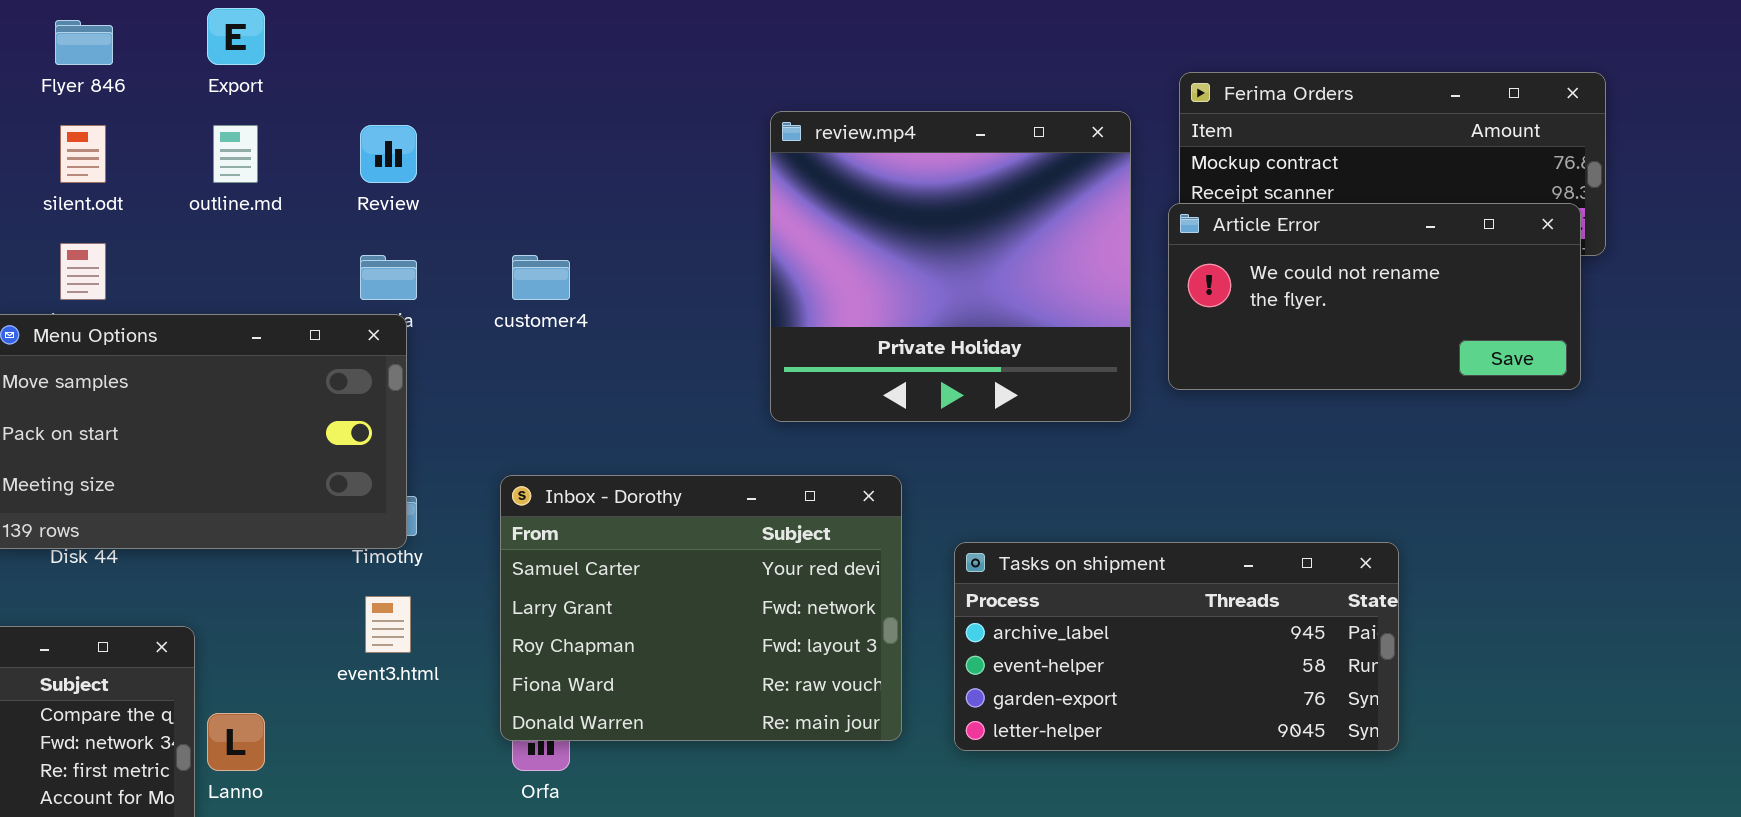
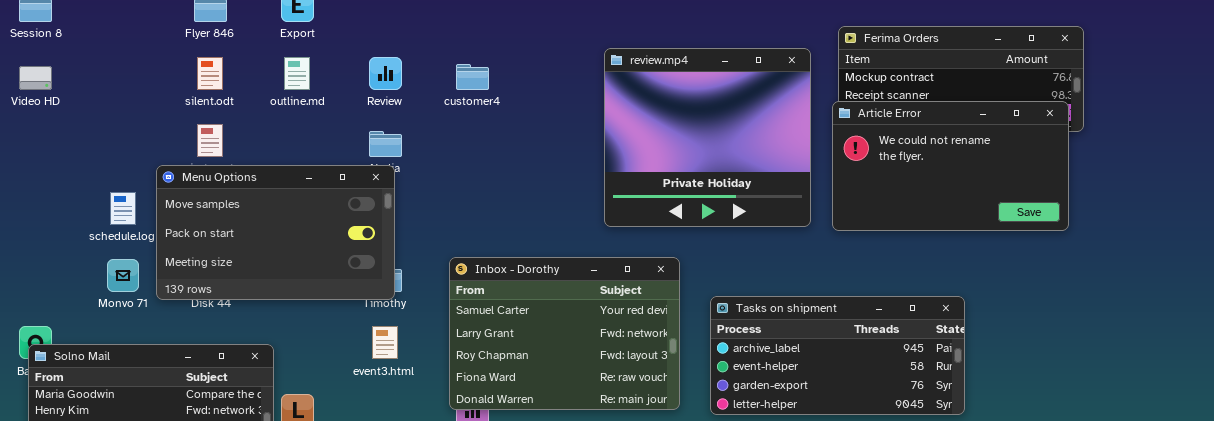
Article Error: [1168,203,1581,390] -> [832,101,1069,231], resized
customer4: [512,255,570,300] -> [456,64,489,90], moved

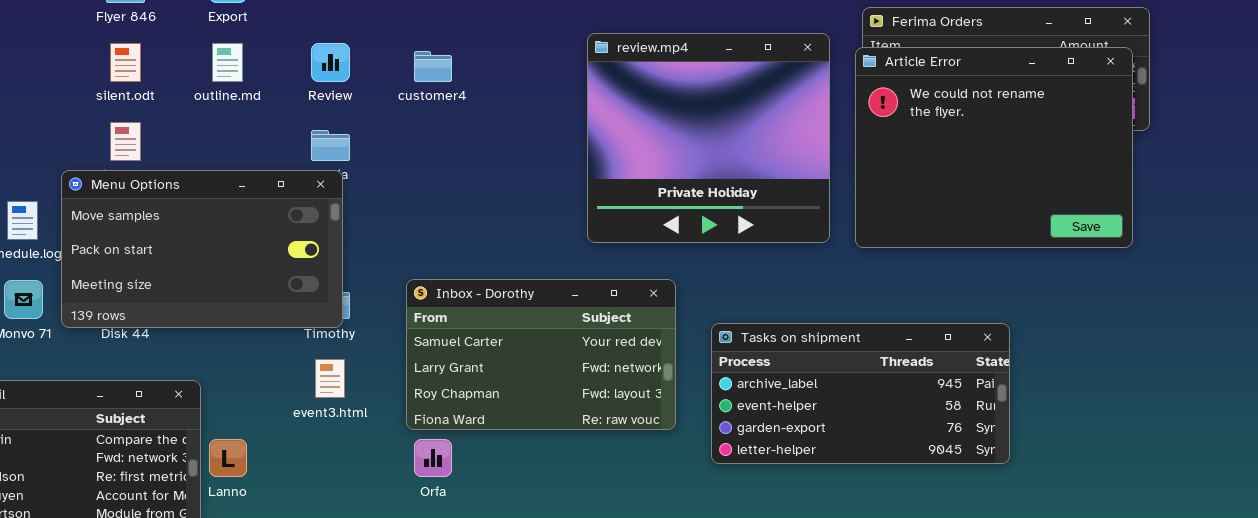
Article Error: [832,101,1069,231] -> [855,47,1133,248], resized
Inbox - Dorothy: [449,257,680,410] -> [406,279,676,430], resized

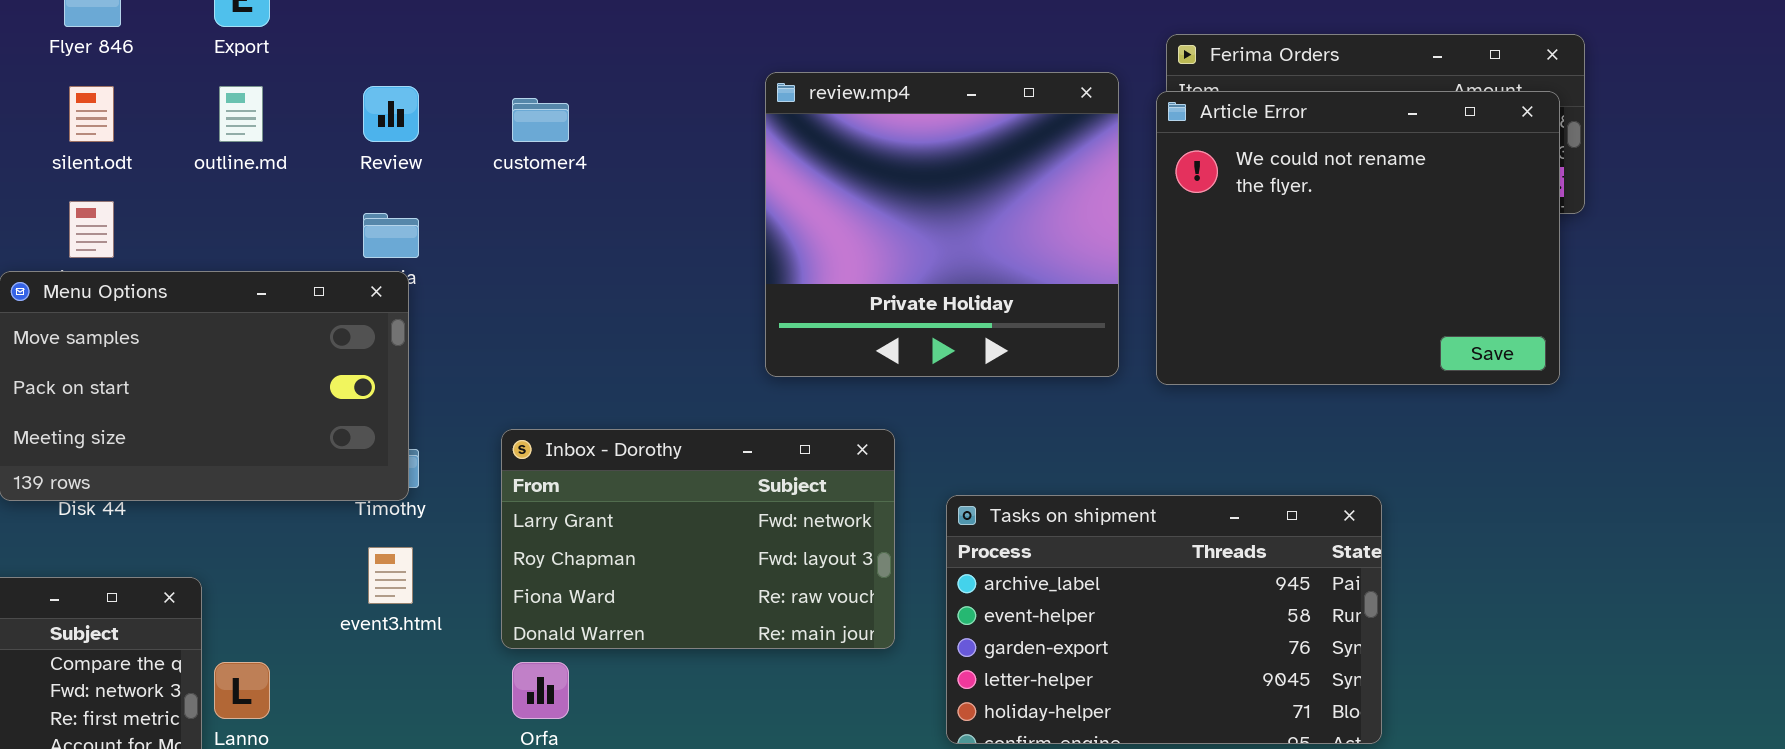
Inbox - Dorothy: [406,279,676,430] -> [501,429,895,649], scrolled down 1 row
Tasks on shipment: [711,323,1010,464] -> [946,495,1382,744], resized

